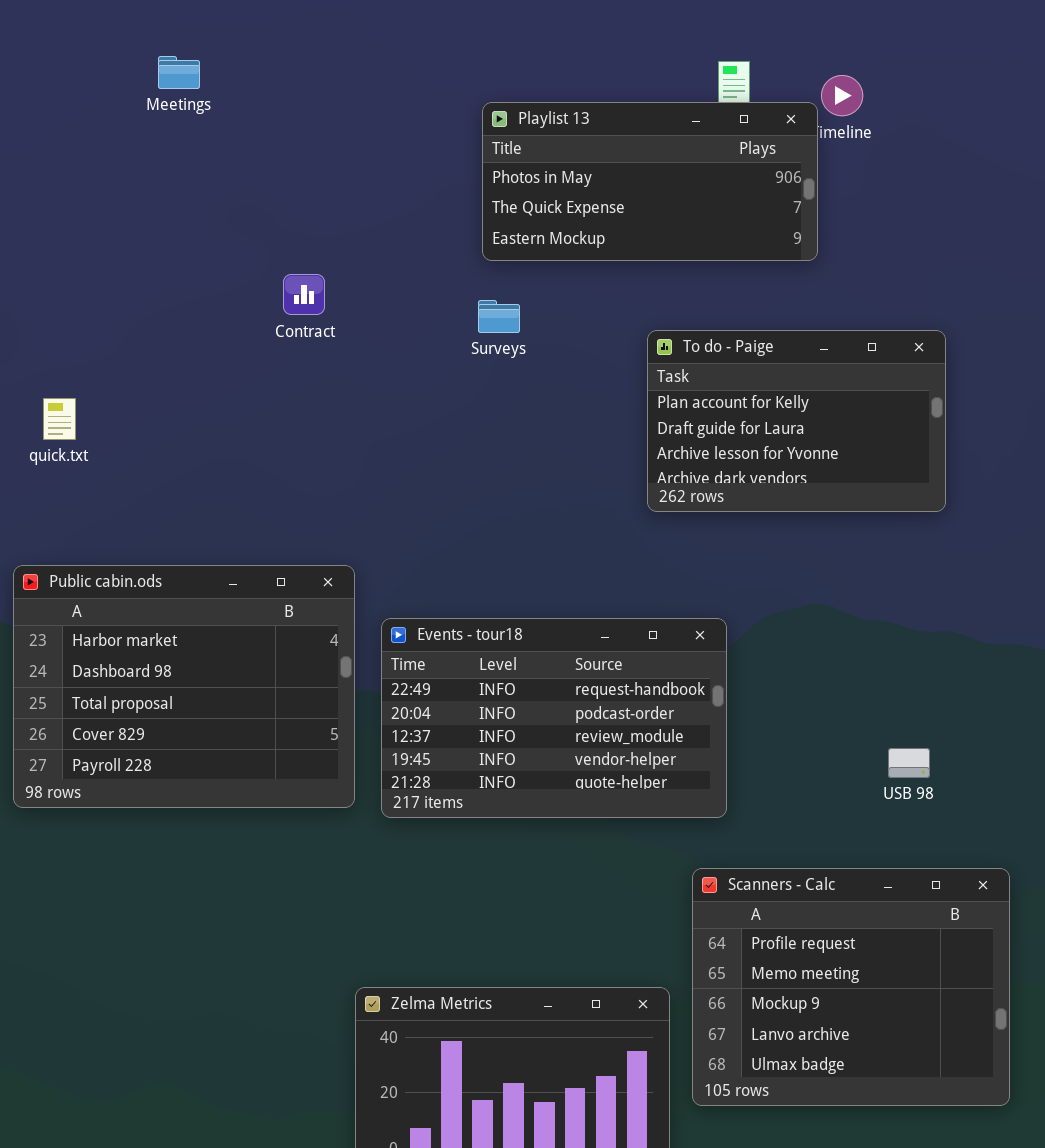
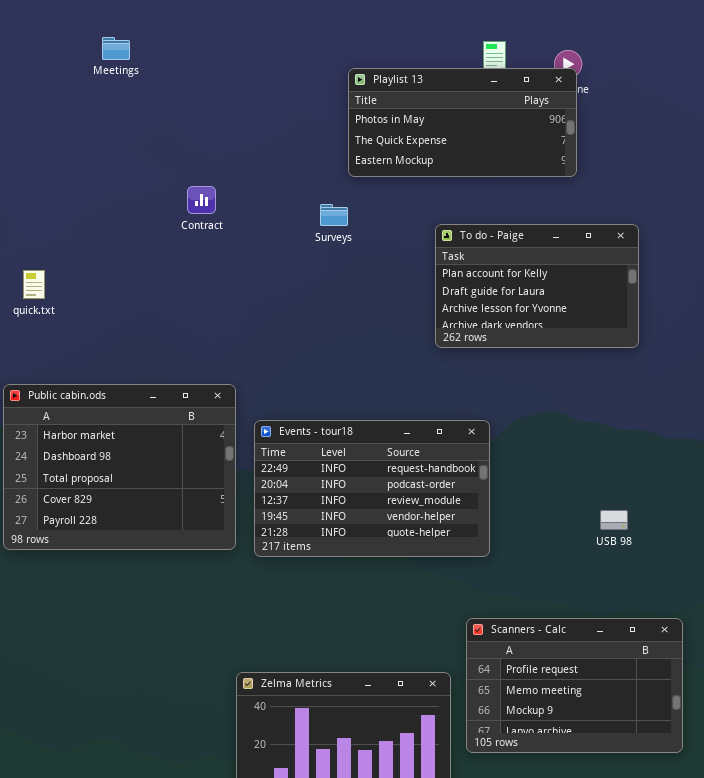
Playlist 13: [482,102,818,261] -> [348,68,577,177], moved
Scanners - Calc: [692,868,1010,1106] -> [466,618,683,753], resized

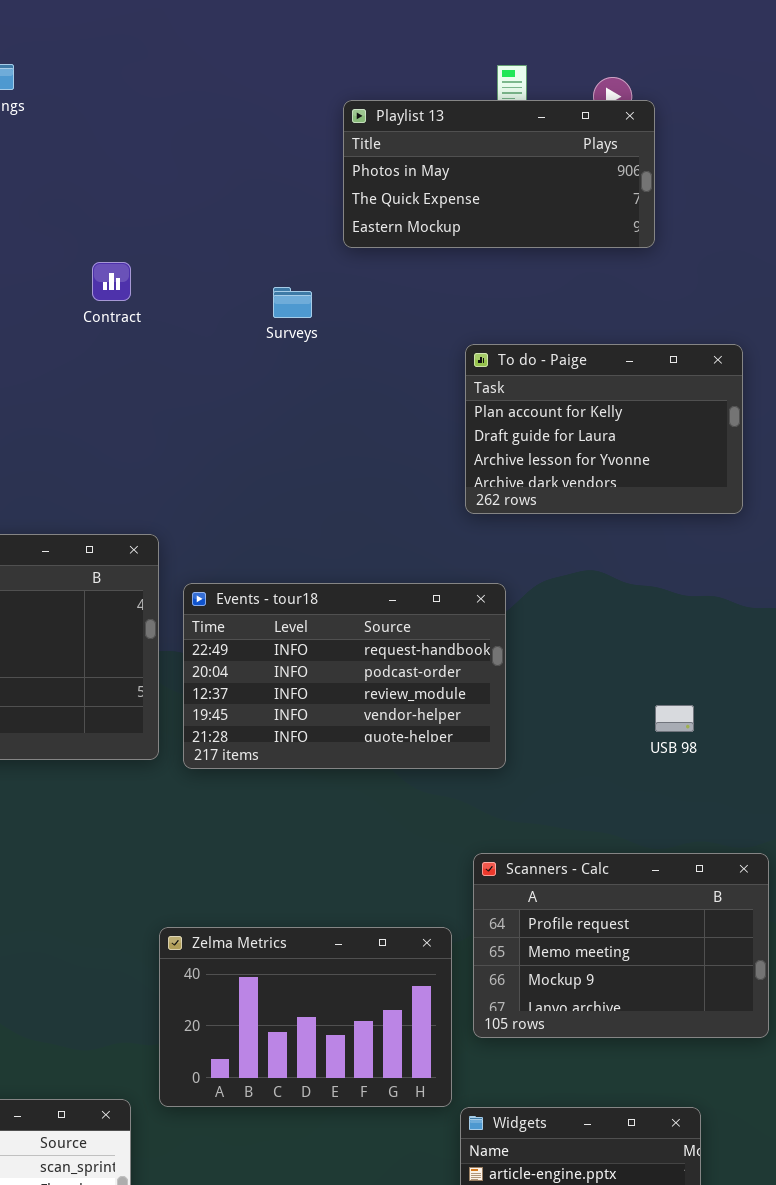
Playlist 13: [348,68,577,177] -> [343,100,655,248], moved
To do - Paige: [435,224,639,348] -> [465,344,743,514], moved

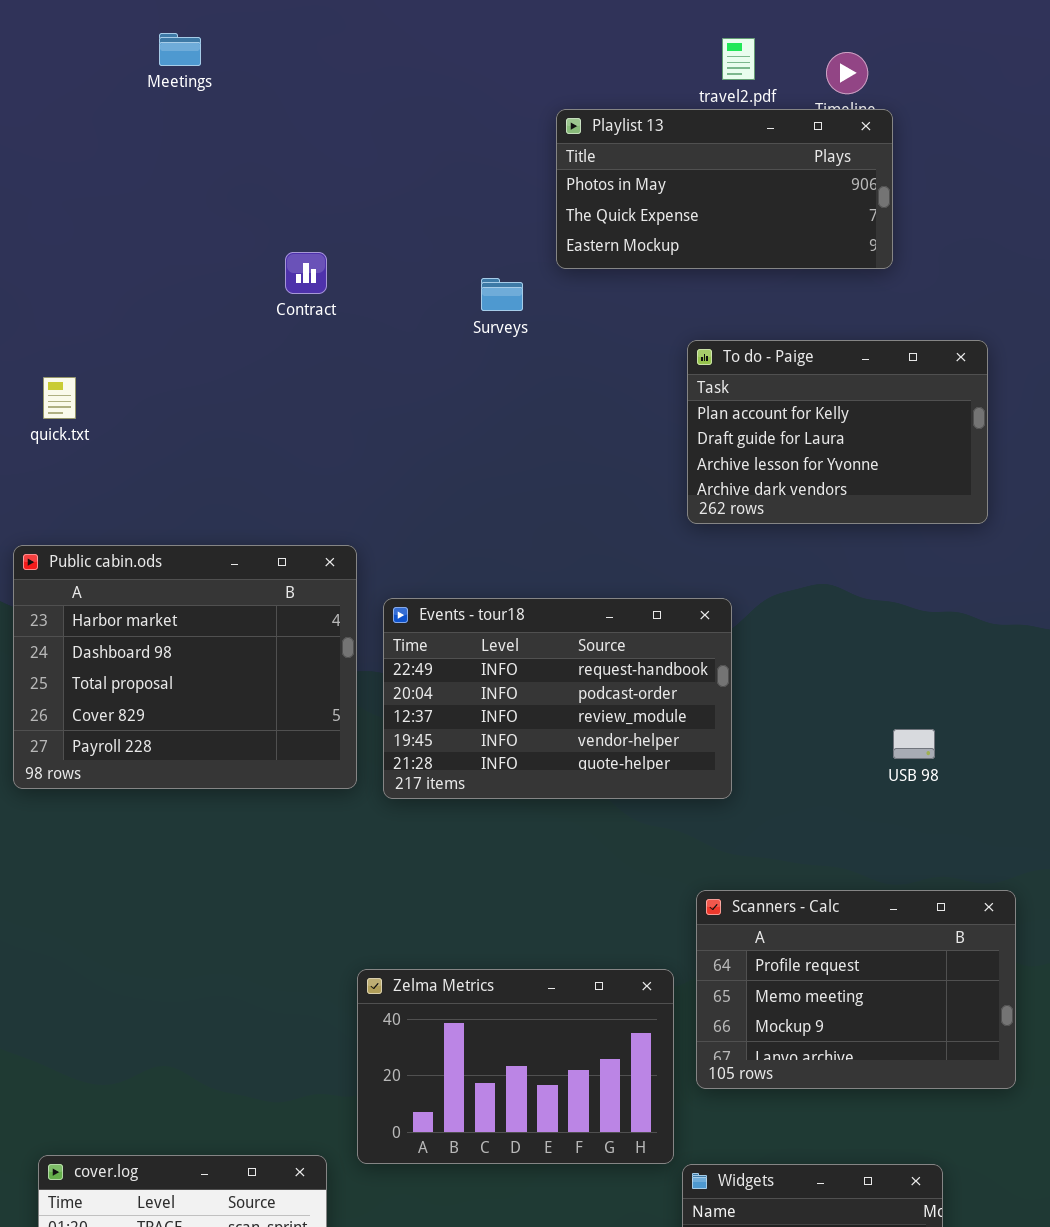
Playlist 13: [343,100,655,248] -> [556,109,893,269], moved

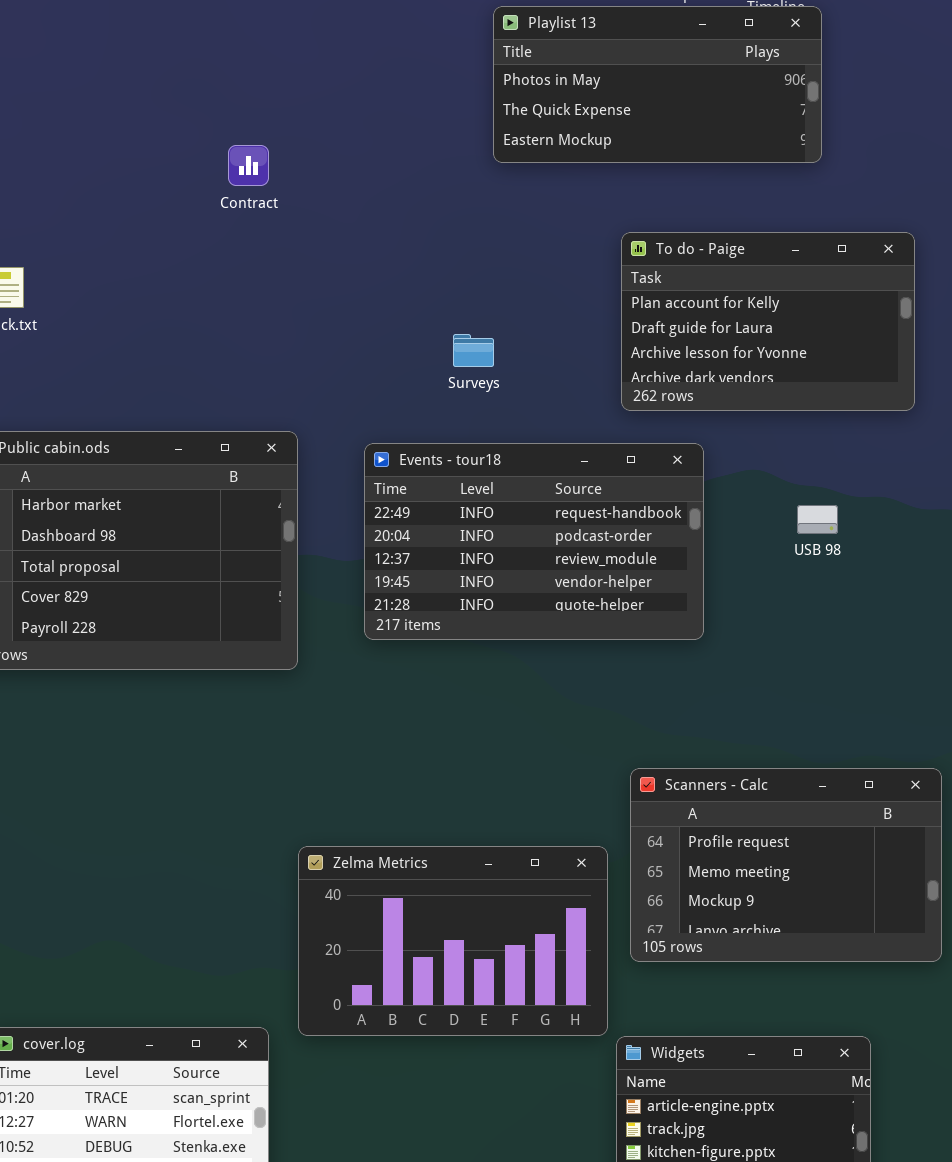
Surveys: [481,278,523,311] -> [453,334,494,367], moved
Events - tour18: [383,598,732,799] -> [364,443,704,640], moved
USB 98: [893,729,935,759] -> [797,505,838,534], moved

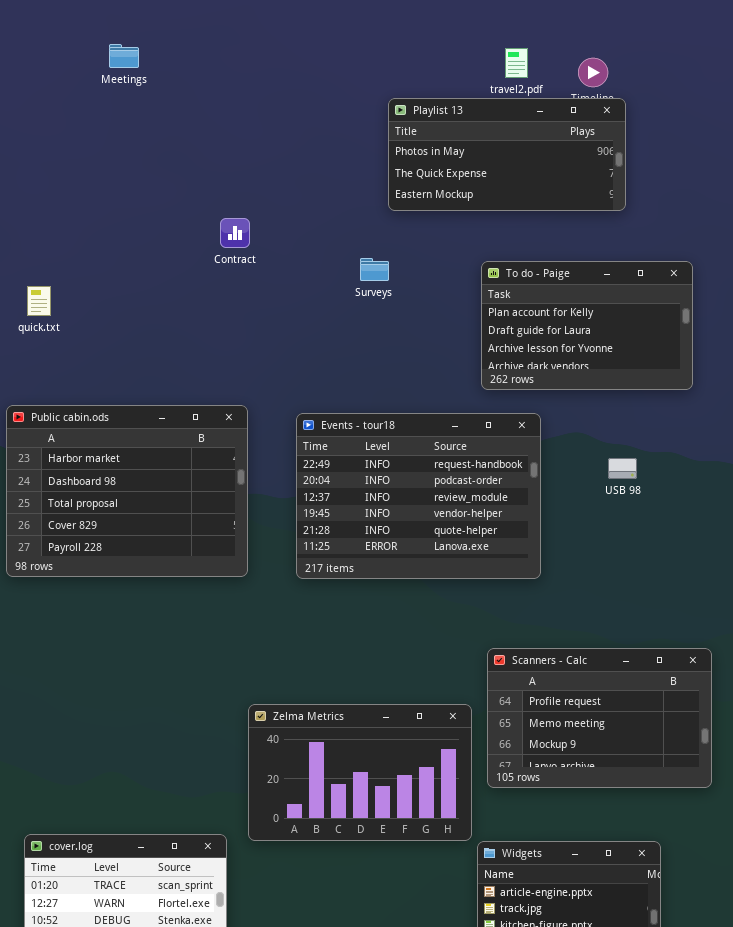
Contract: [228,145,269,186] -> [220,218,250,248], moved
Surveys: [453,334,494,367] -> [360,258,389,281], moved
Events - tour18: [364,443,704,640] -> [296,413,541,579], resized

